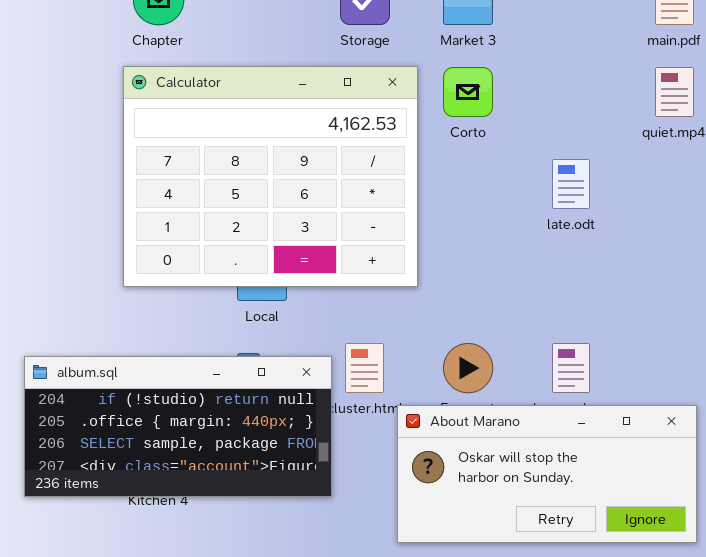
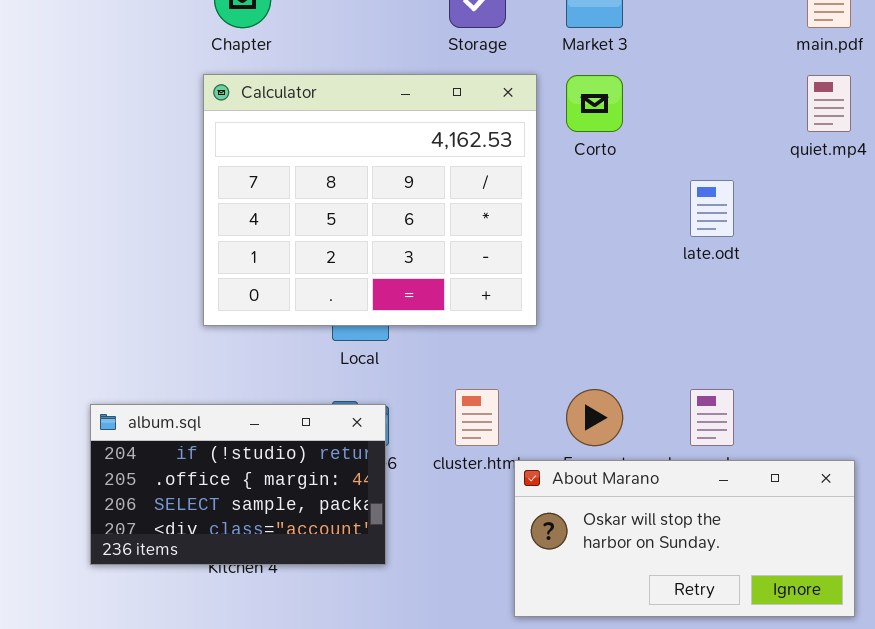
album.sql: [24,356,332,497] -> [90,404,386,565], resized

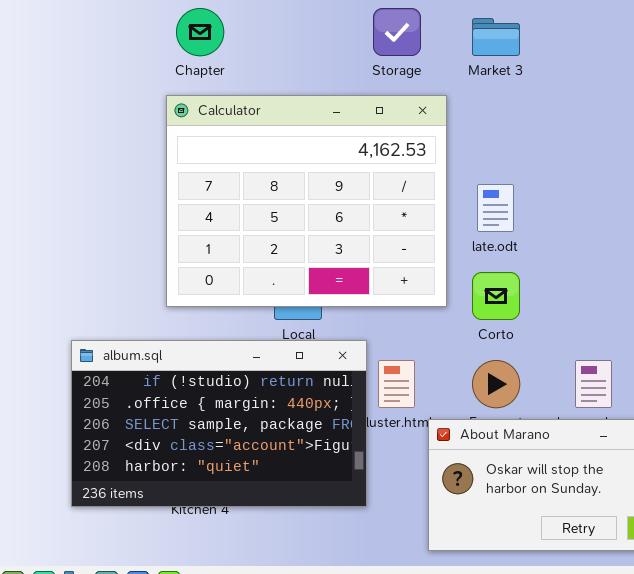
Corto: [566,75,623,132] -> [472,272,520,320], moved
late.odt: [690,180,734,237] -> [477,184,514,232], moved
album.sql: [90,404,386,565] -> [71,340,367,507], resized

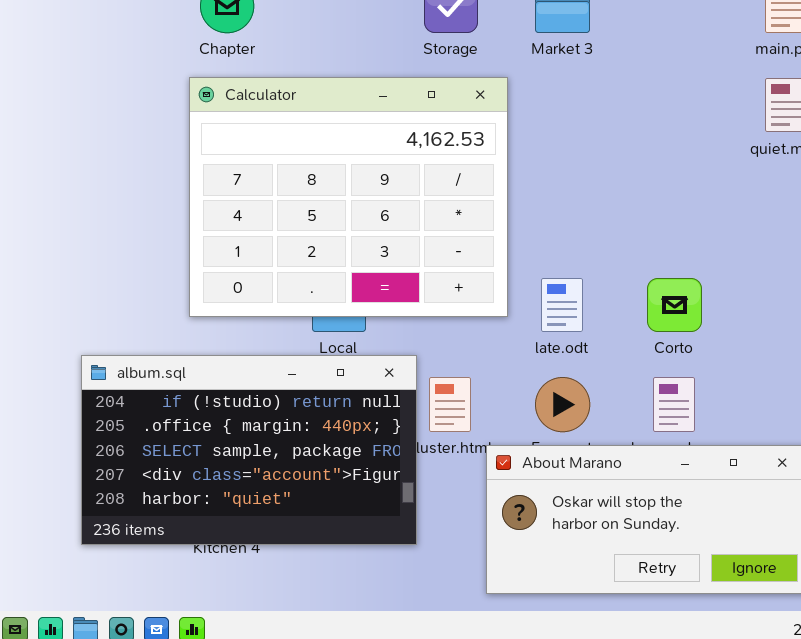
late.odt: [477,184,514,232] -> [541,278,583,332], moved
Corto: [472,272,520,320] -> [647,278,702,332], moved

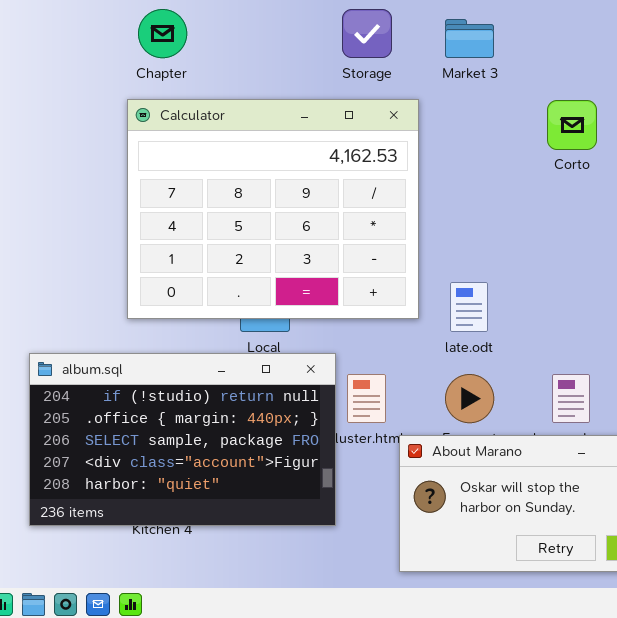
Corto: [647,278,702,332] -> [547,100,597,150], moved

